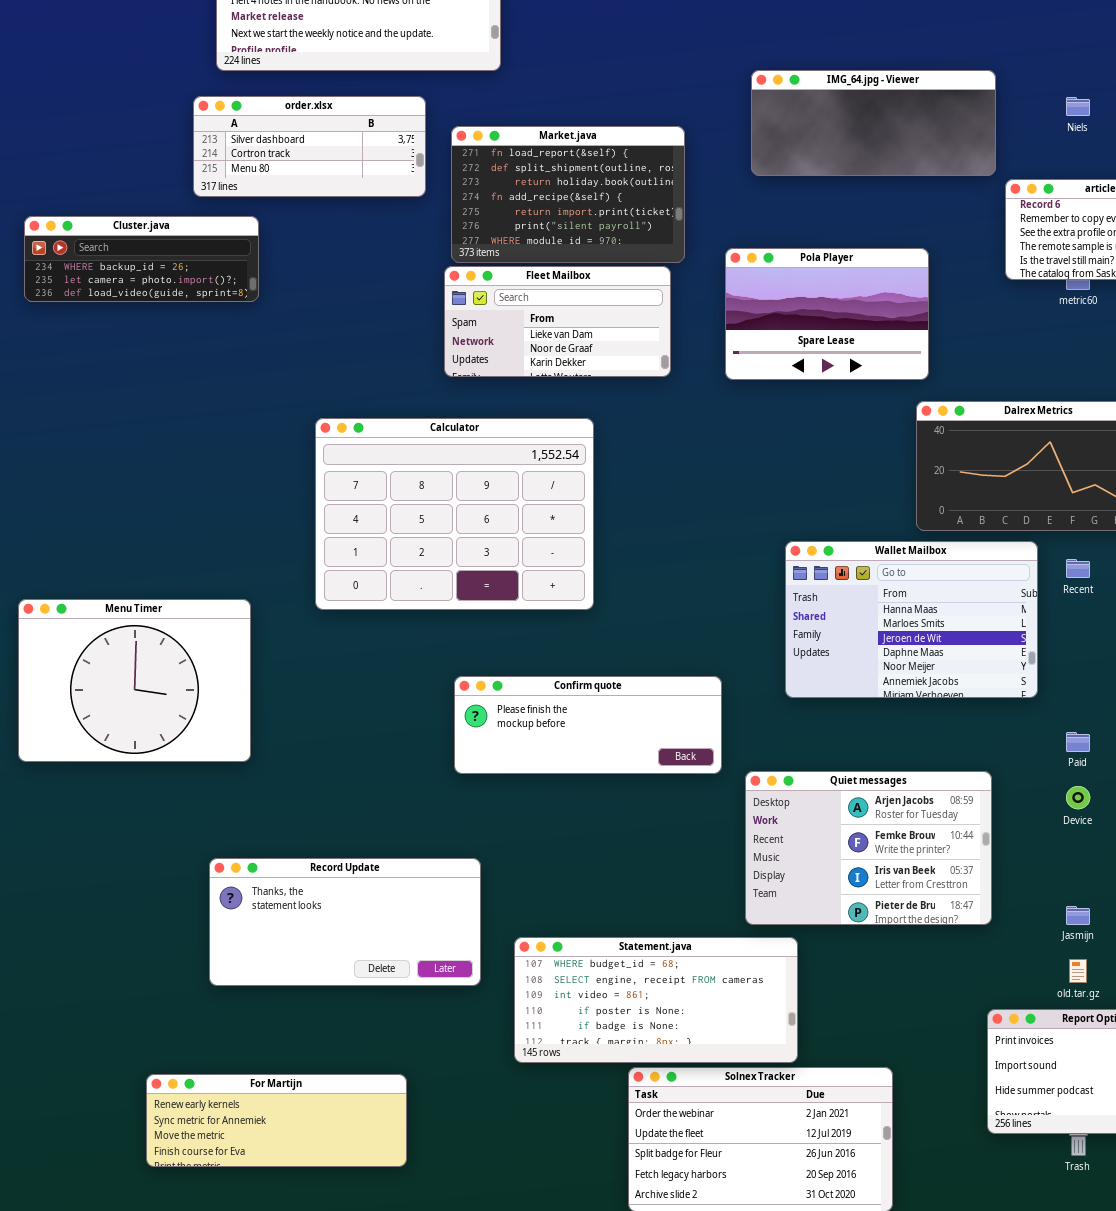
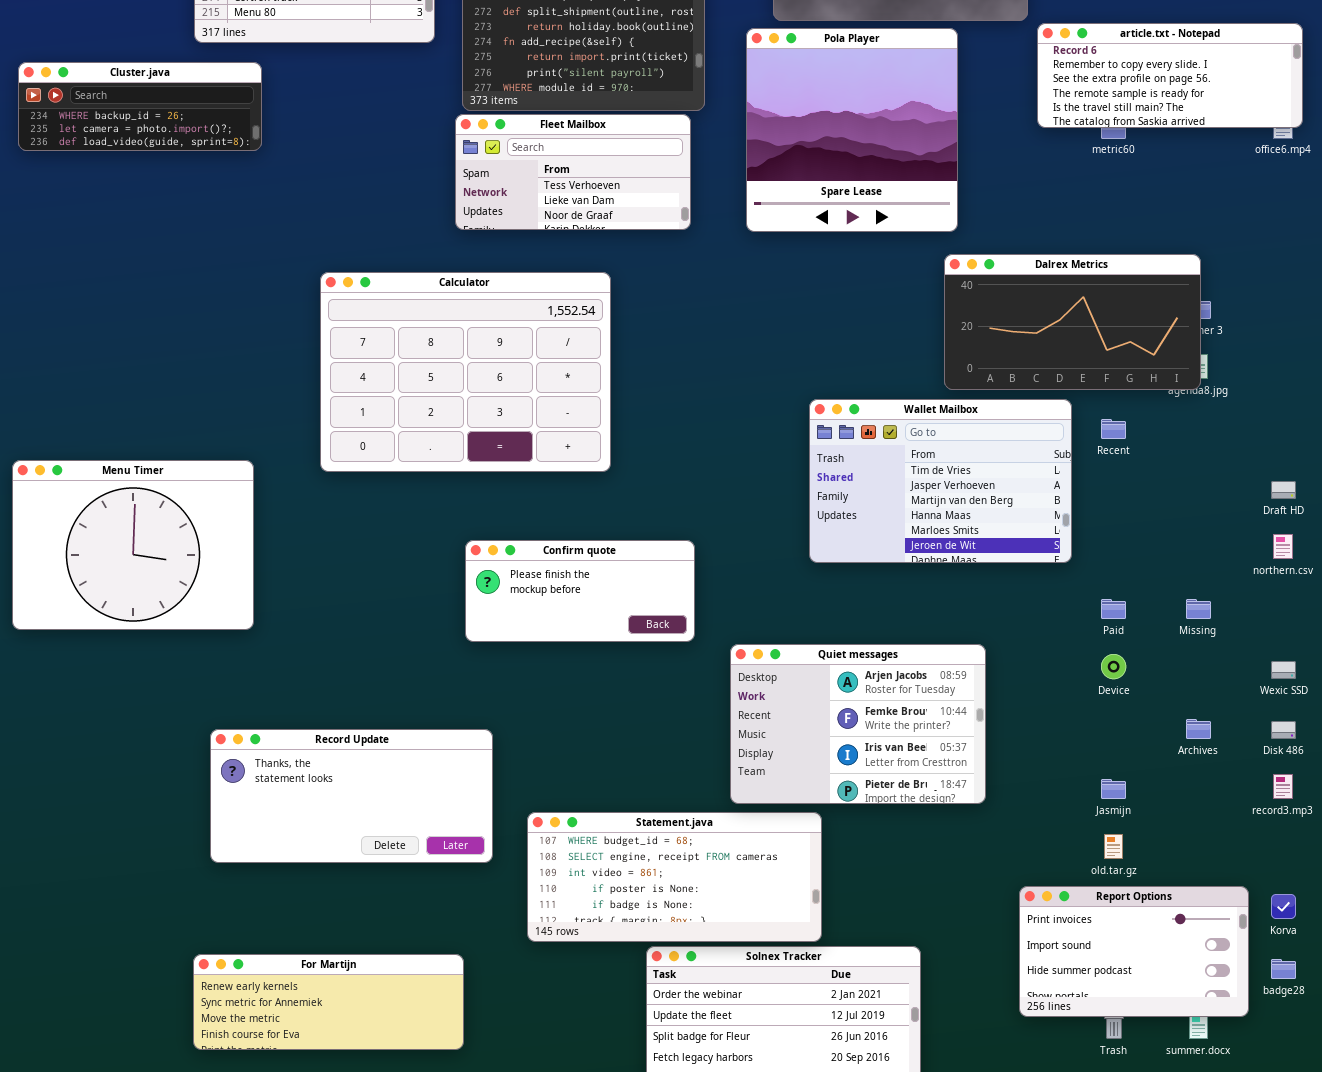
Pola Player: [725,248,929,380] -> [746,28,958,232], resized
Fleet Mailbox: [444,266,671,377] -> [455,114,691,230], scrolled up 1 row
Wallet Mailbox: [785,541,1038,698] -> [809,399,1072,563], scrolled up 3 rows
Confirm quote: [454,676,722,774] -> [465,540,695,642], resized
Quiet messages: [745,771,992,925] -> [730,644,986,804], moved
For Martijn: [146,1074,407,1167] -> [193,954,464,1050], moved

